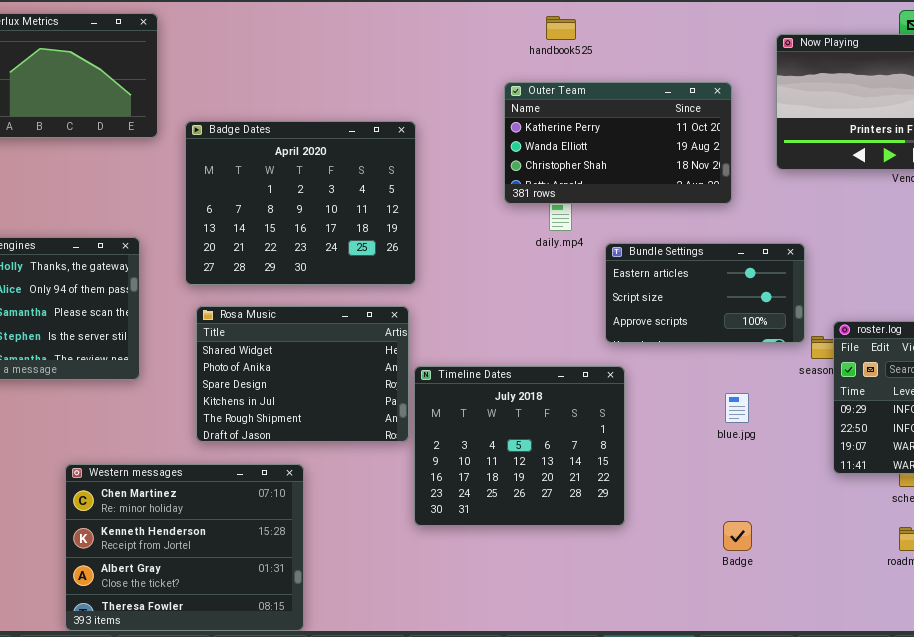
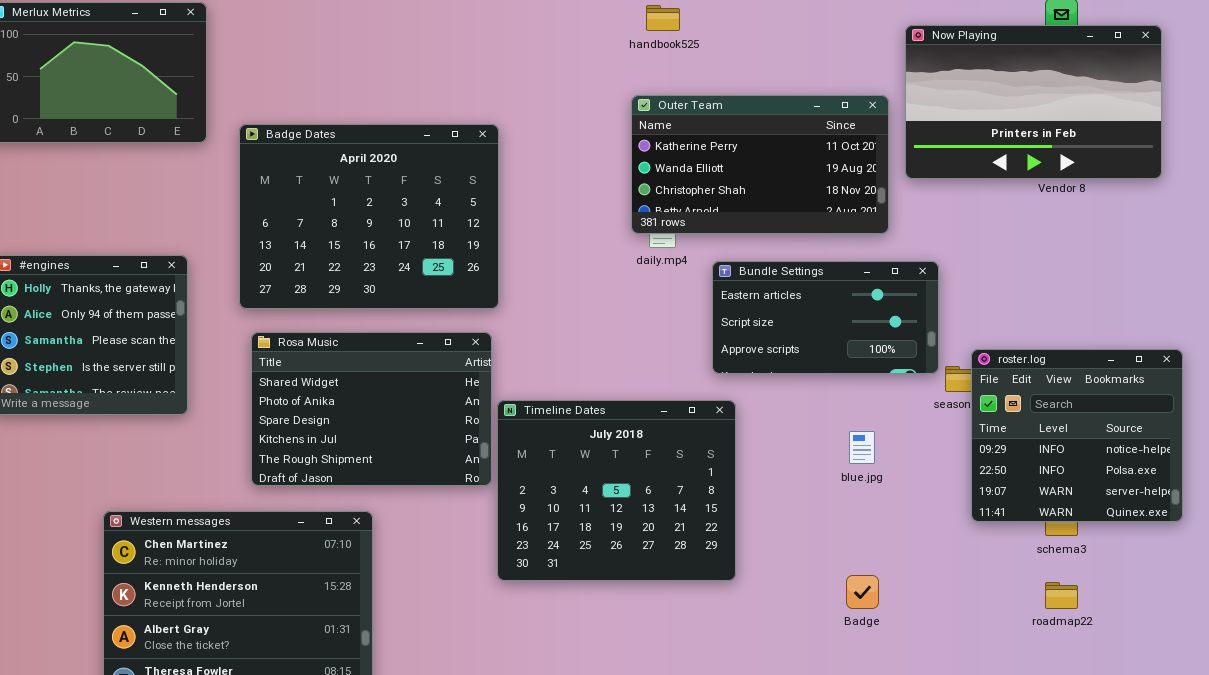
Outer Team: [504,82,732,204] -> [631,95,889,234], moved

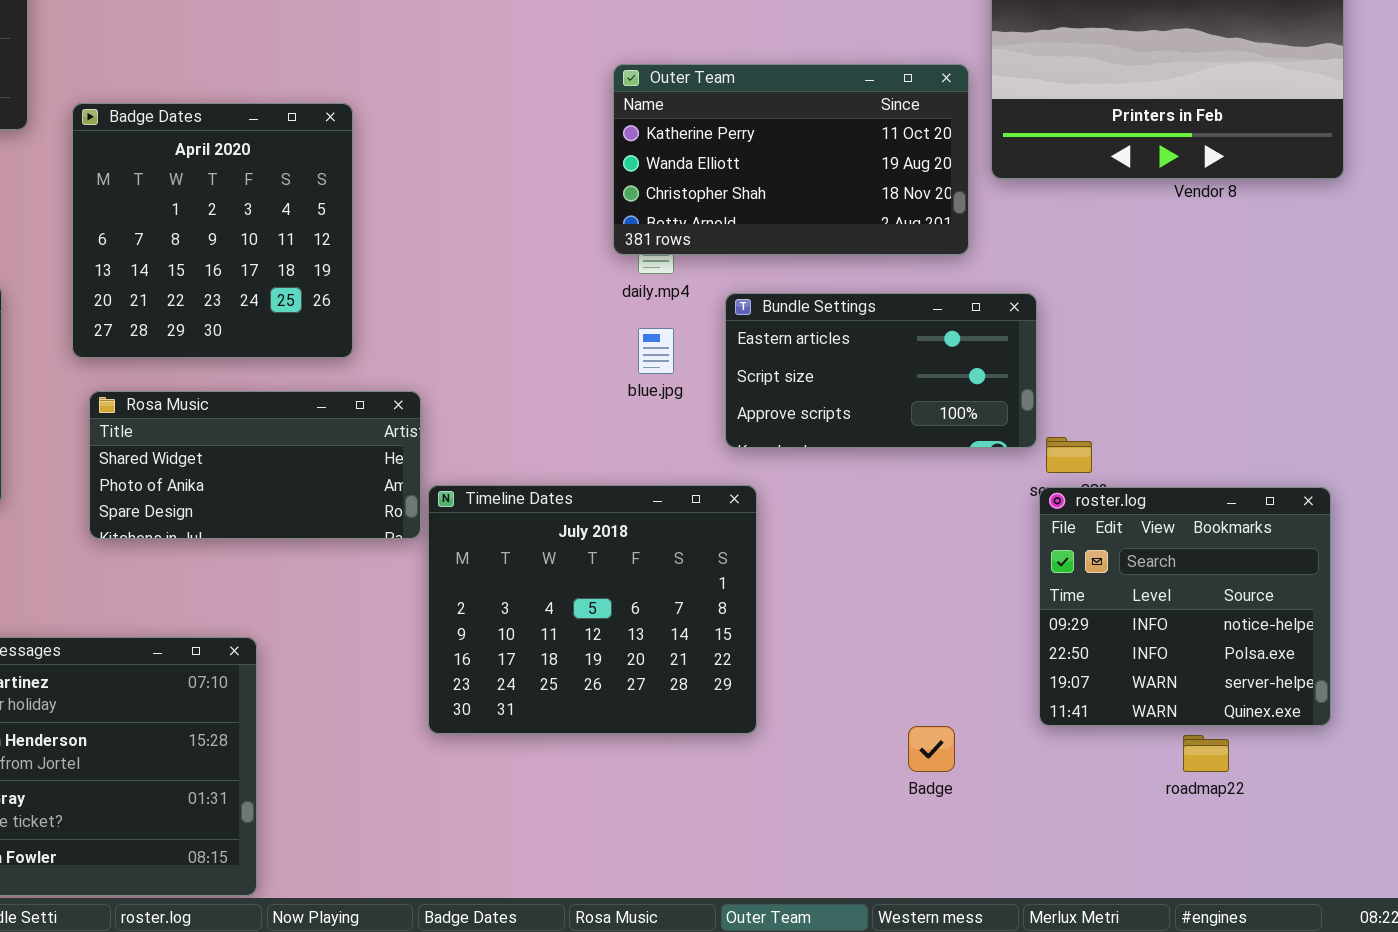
Badge Dates: [239,124,499,309] -> [72,103,353,358], resized
Rosa Music: [251,332,492,486] -> [89,391,421,539], resized
roster.log: [971,349,1183,522] -> [1039,487,1331,726], moved
blue.jpg: [849,431,875,464] -> [638,328,674,374], moved

